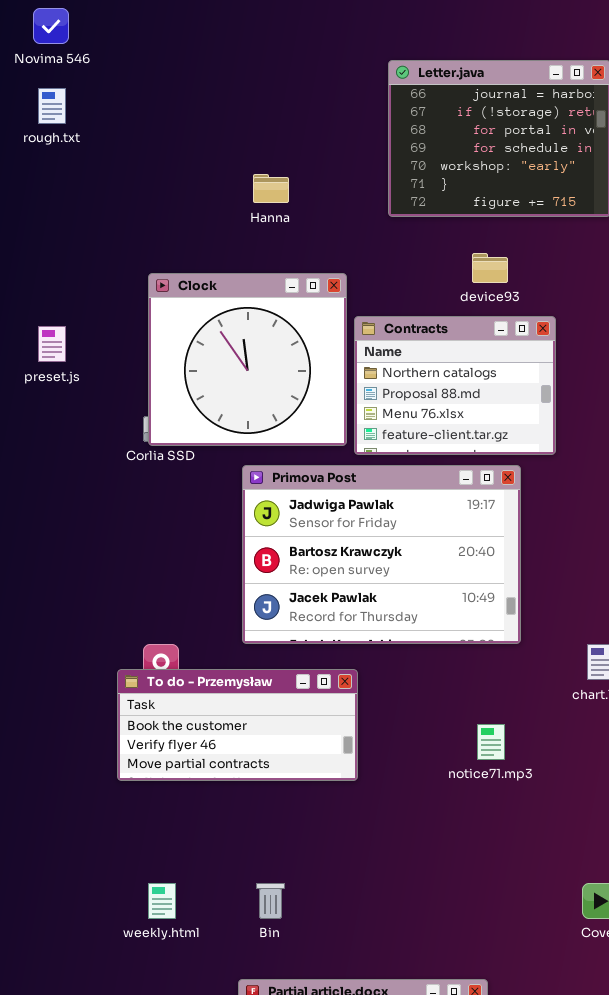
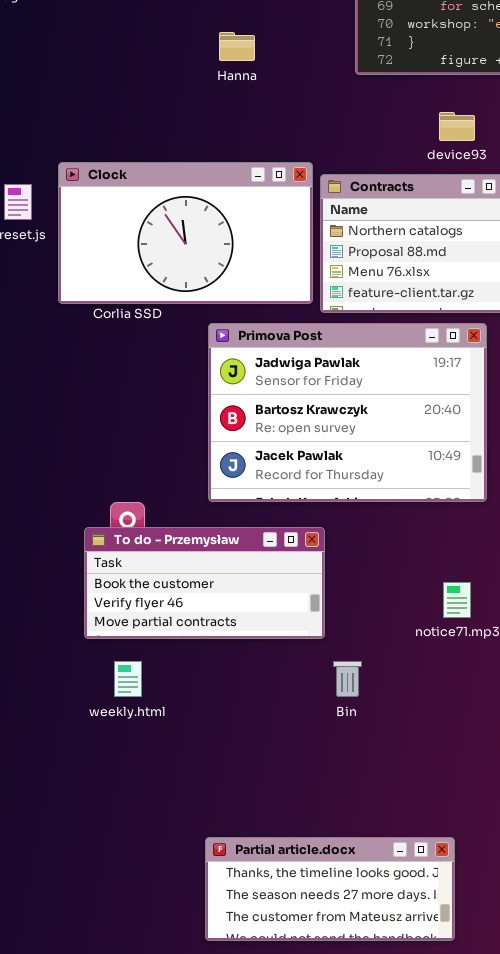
Clock: [148,273,347,446] -> [58,162,313,304], resized
weekly.html: [148,883,176,919] -> [114,661,142,697], moved
Bin: [256,883,285,919] -> [333,661,362,697], moved

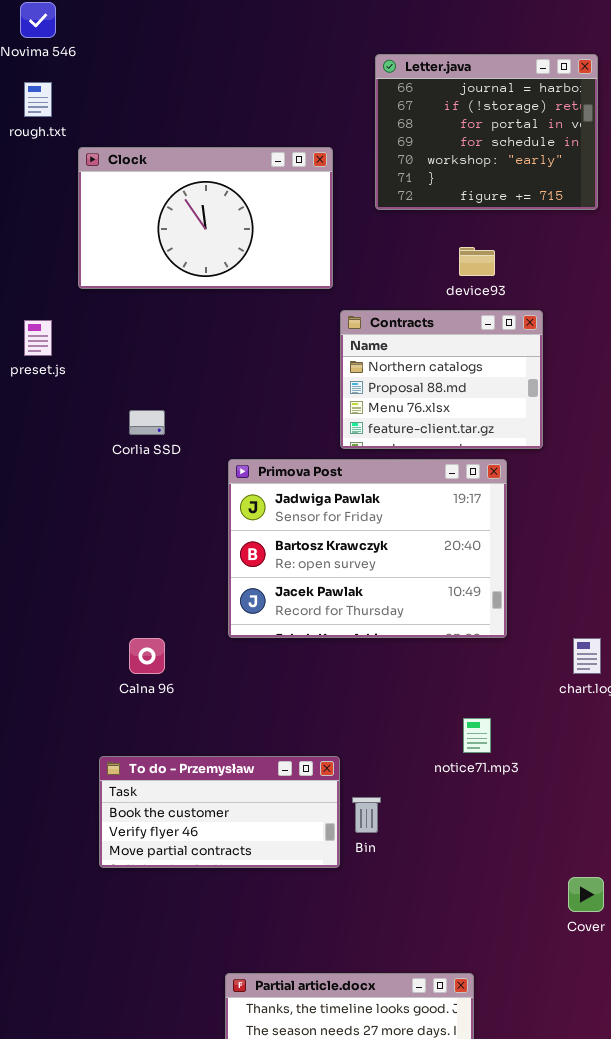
Clock: [58,162,313,304] -> [78,147,333,289], moved
To do - Przemysław: [84,527,325,639] -> [99,756,340,868], moved

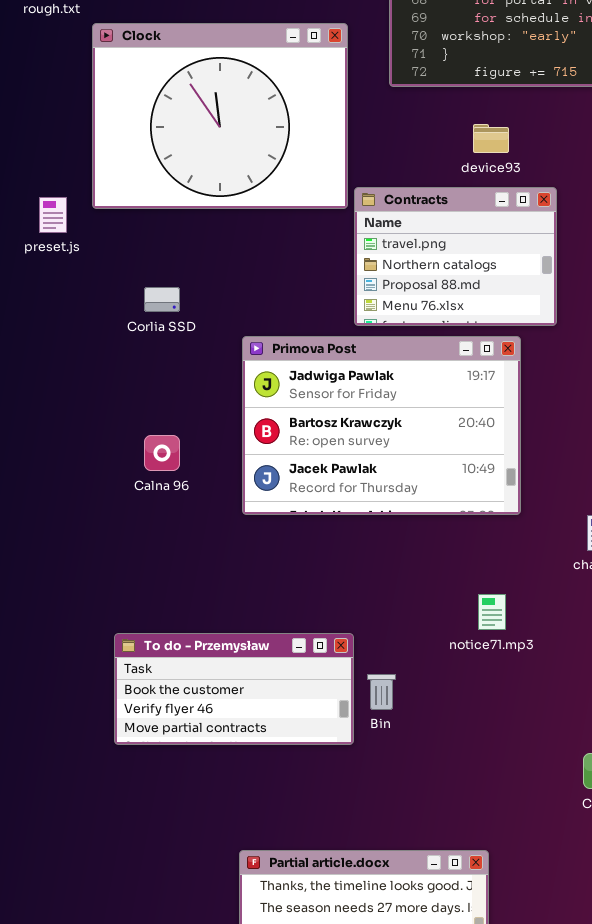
Clock: [78,147,333,289] -> [92,23,348,209], resized
Contracts: [340,310,543,449] -> [354,187,557,326], scrolled up 1 row
Calna 96: [129,638,165,674] -> [144,435,180,471], moved

